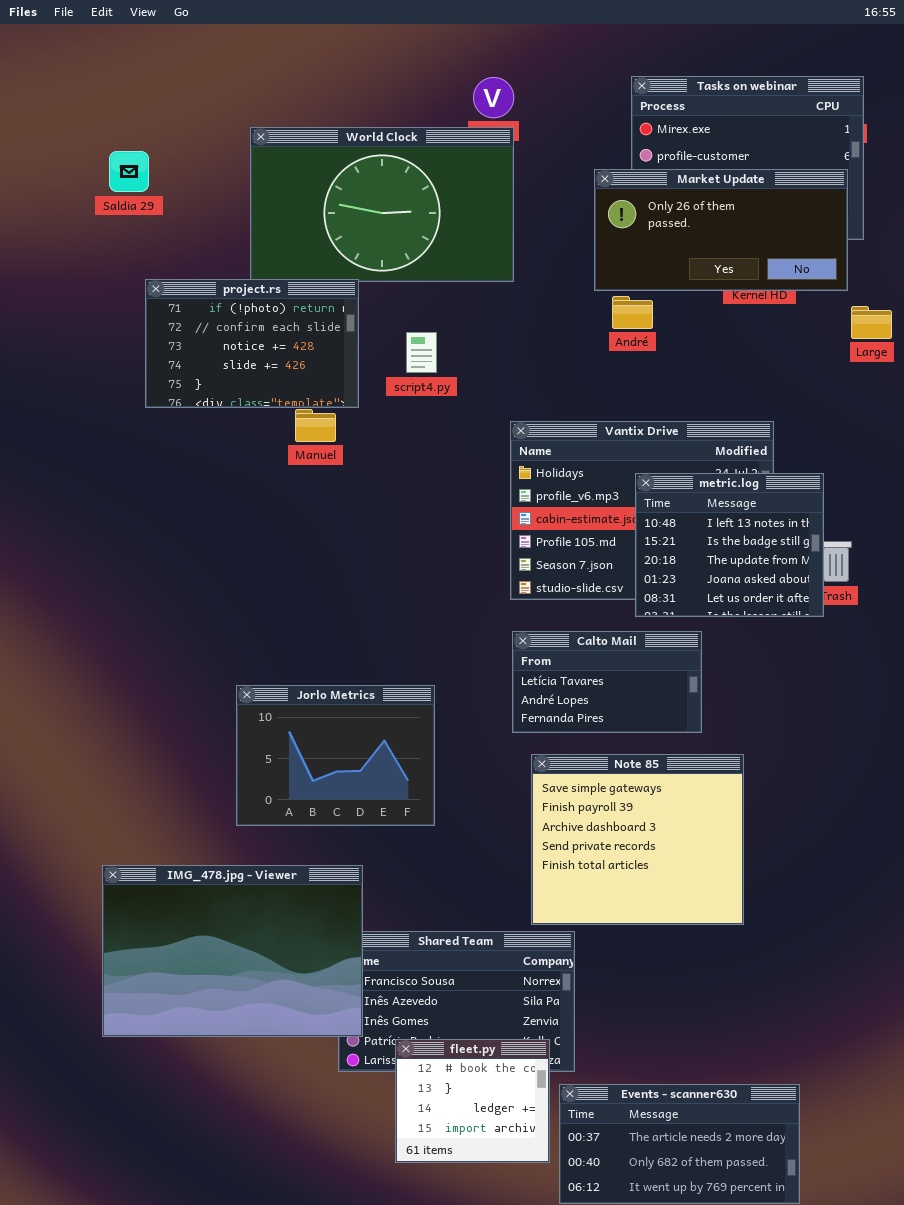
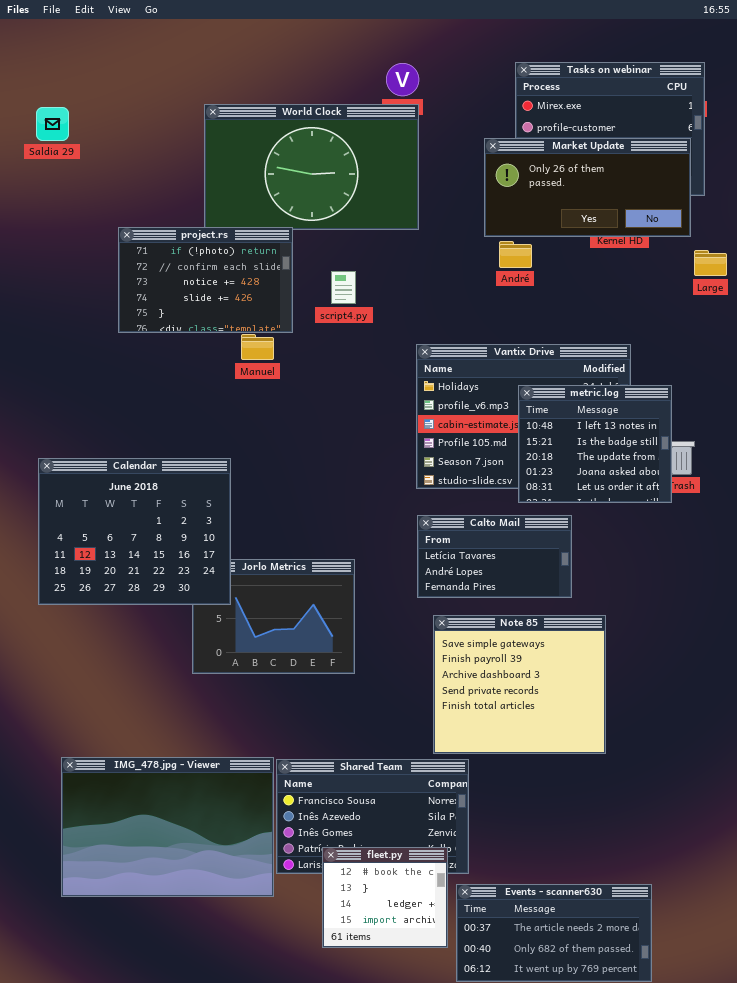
Saldia 29: [109,151,149,192] -> [36,107,69,141], moved
Calendar: none -> [38,458,231,605], opened
IMG_478.jpg - Viewer: [102,865,363,1037] -> [61,757,274,897], moved

